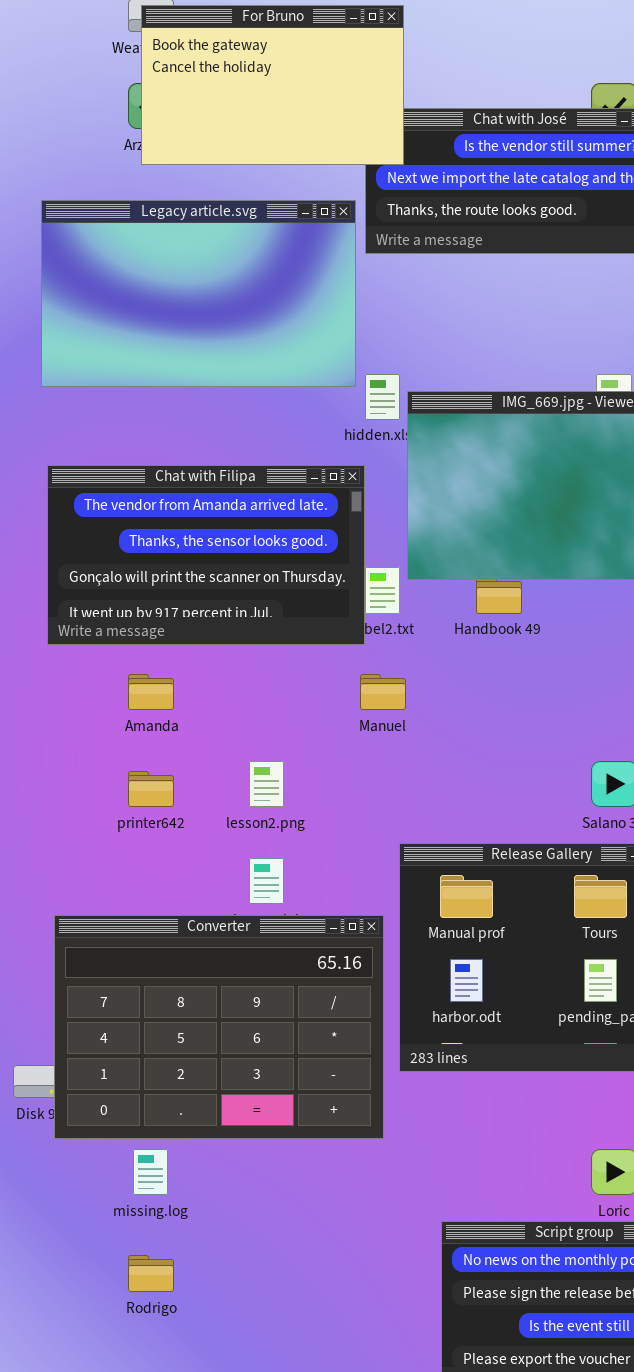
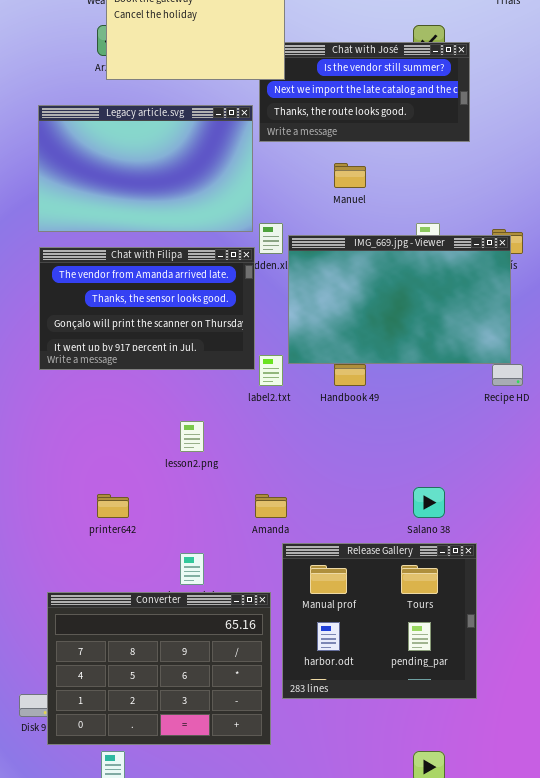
Chat with Filipa: [47,465,365,645] -> [39,247,255,370], moved
Amanda: [128,674,174,710] -> [255,494,287,518], moved
Manuel: [360,674,406,710] -> [334,163,366,188], moved
lesson2.png: [249,761,284,807] -> [180,421,204,452], moved

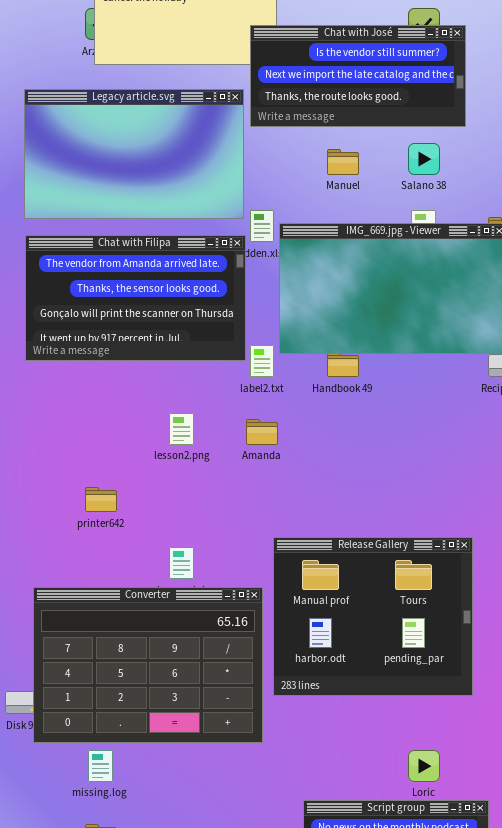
Chat with José: [259,42,470,142] -> [250,25,466,127], raised
Salano 38: [413,487,445,518] -> [408,143,440,175], moved
Amanda: [255,494,287,518] -> [246,419,278,445], moved

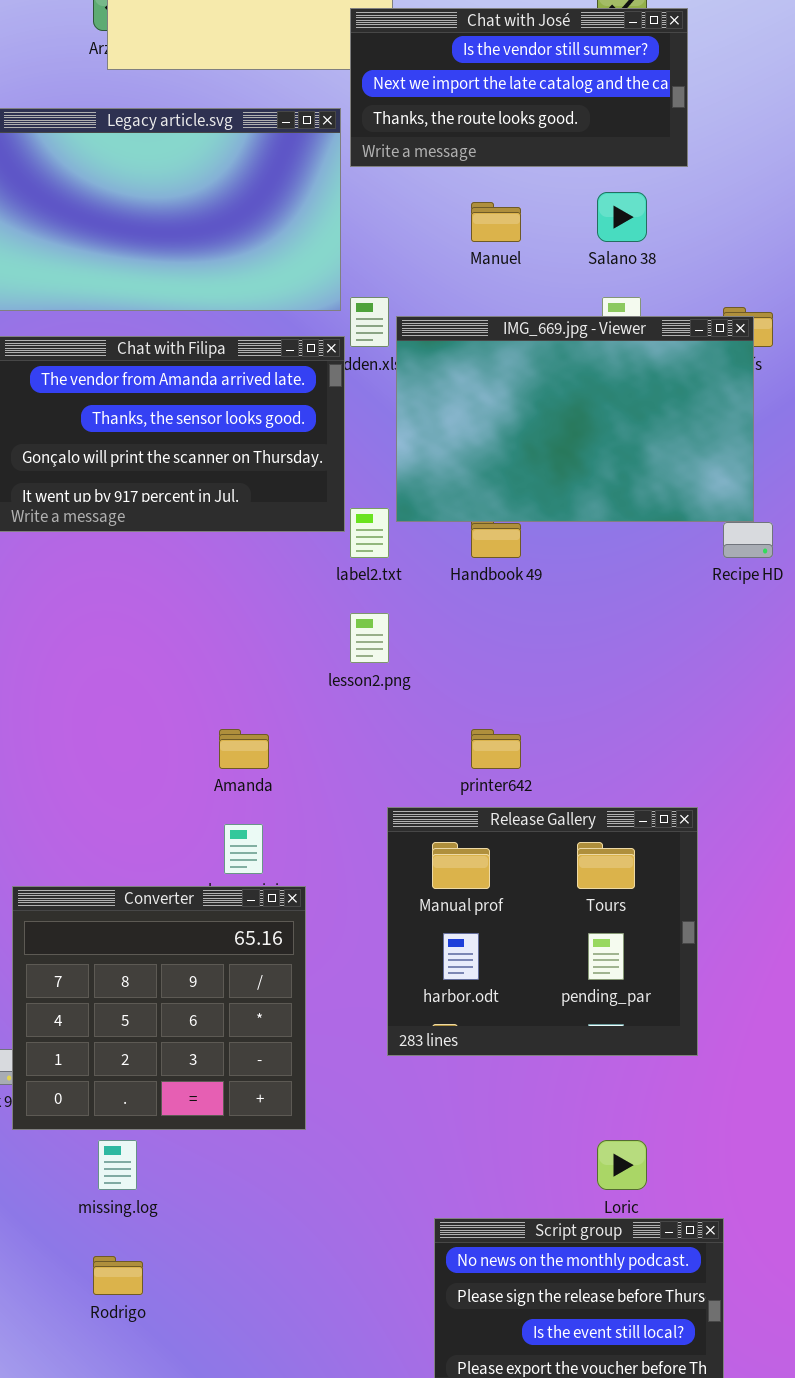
lesson2.png: [169,413,194,445] -> [350,613,389,663], moved
Amanda: [246,419,278,445] -> [219,729,269,769], moved
printer642: [85,487,117,512] -> [471,729,521,769], moved
Converter: [33,587,263,743] -> [12,886,306,1130], resized

